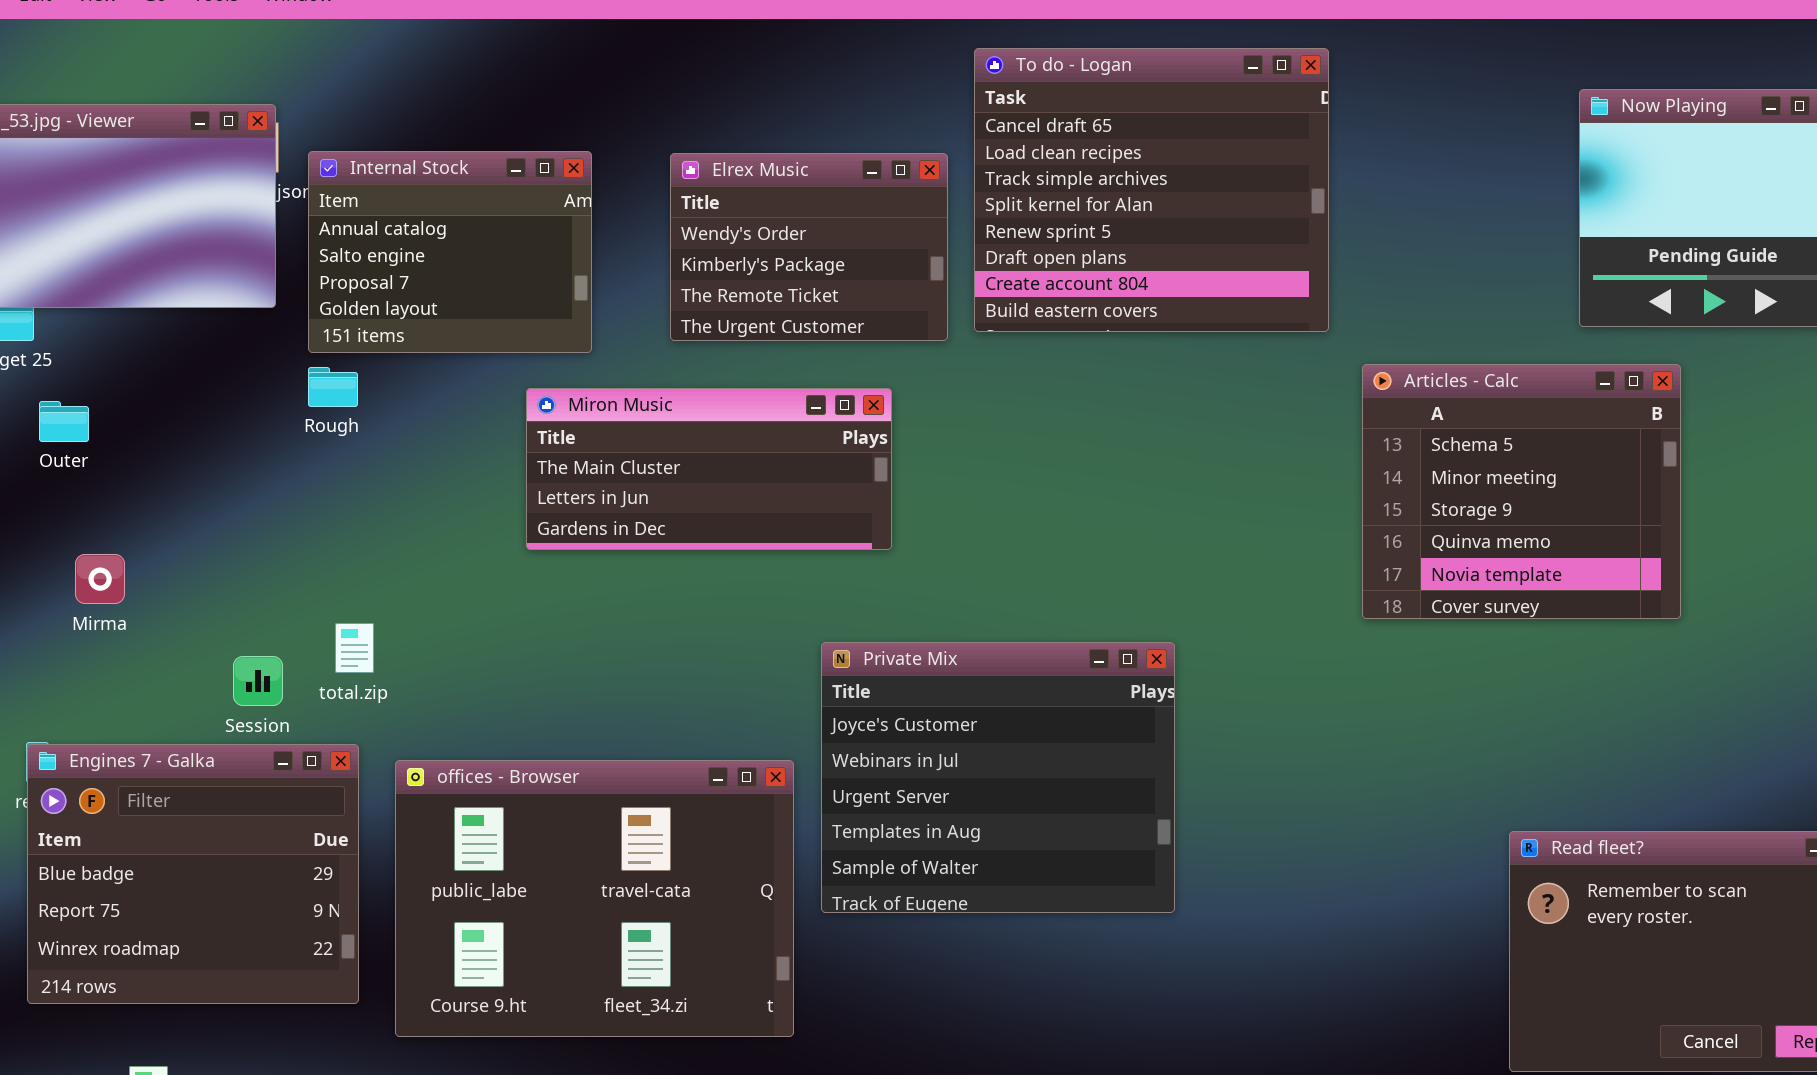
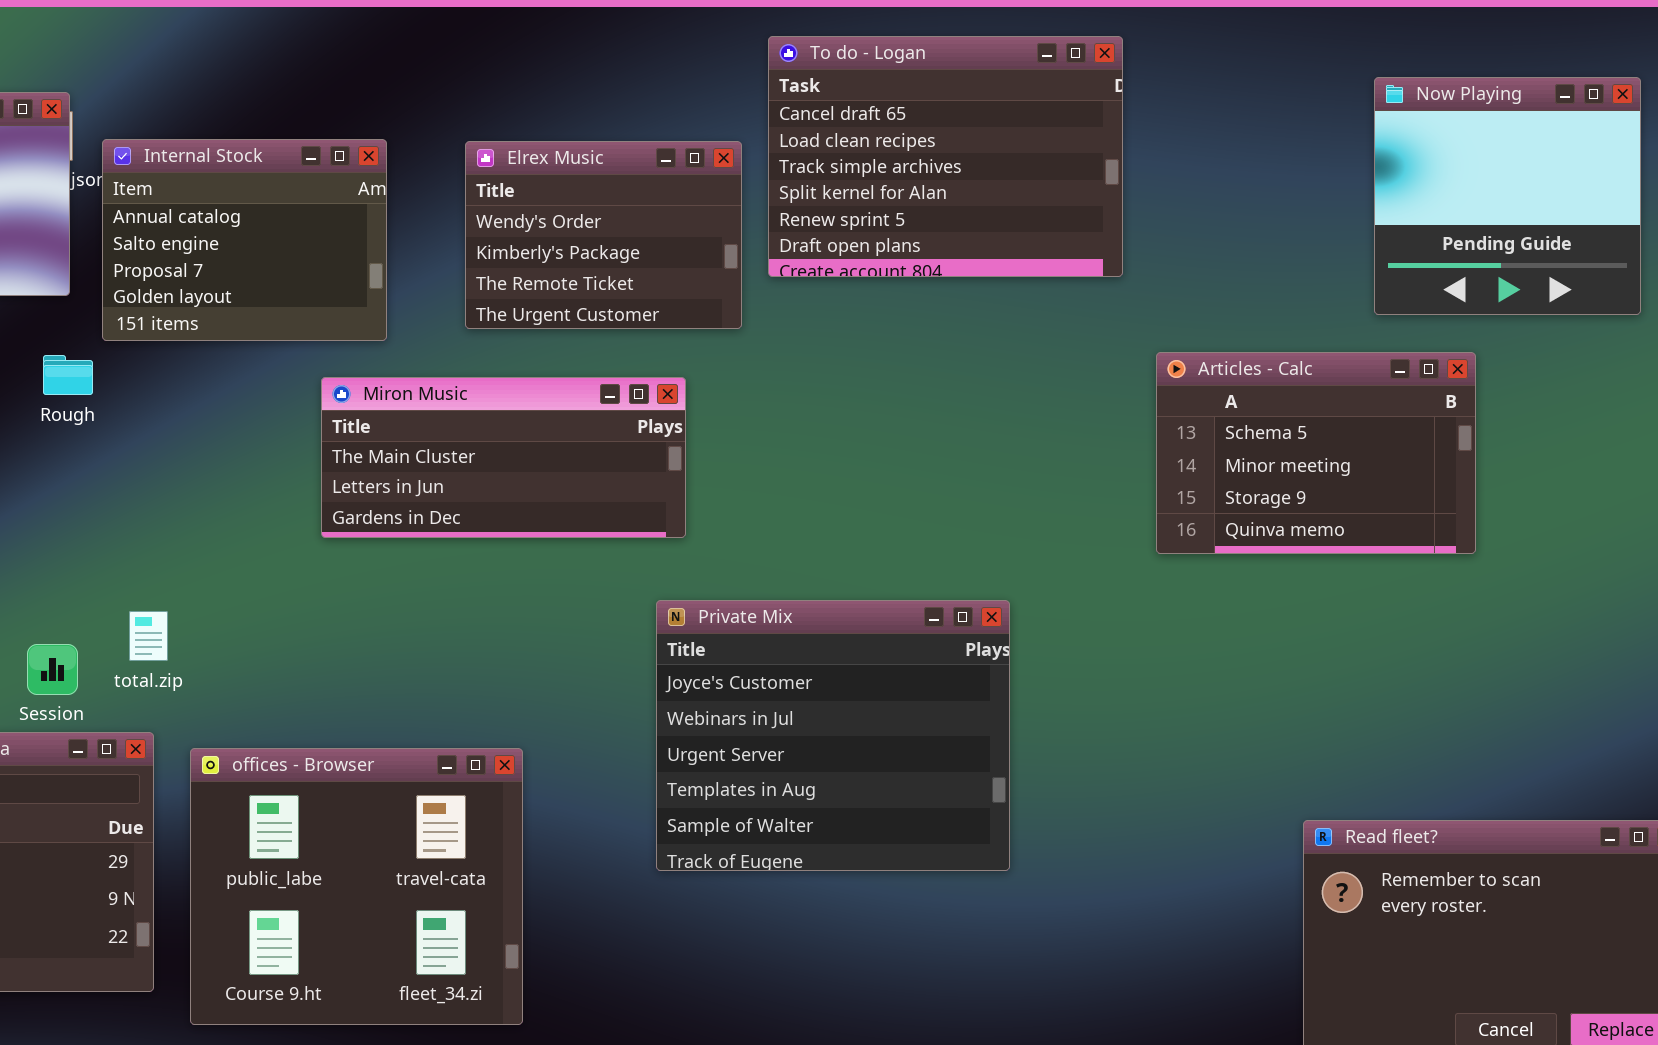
To do - Logan: [974,48,1329,332] -> [768,36,1123,277], resized
Articles - Calc: [1362,364,1681,619] -> [1156,352,1476,554], resized
Rough: [308,367,358,407] -> [43,355,93,395], moved
Private Mix: [821,642,1175,913] -> [656,600,1010,871], moved
offices - Browser: [395,760,794,1037] -> [190,748,523,1025], resized

